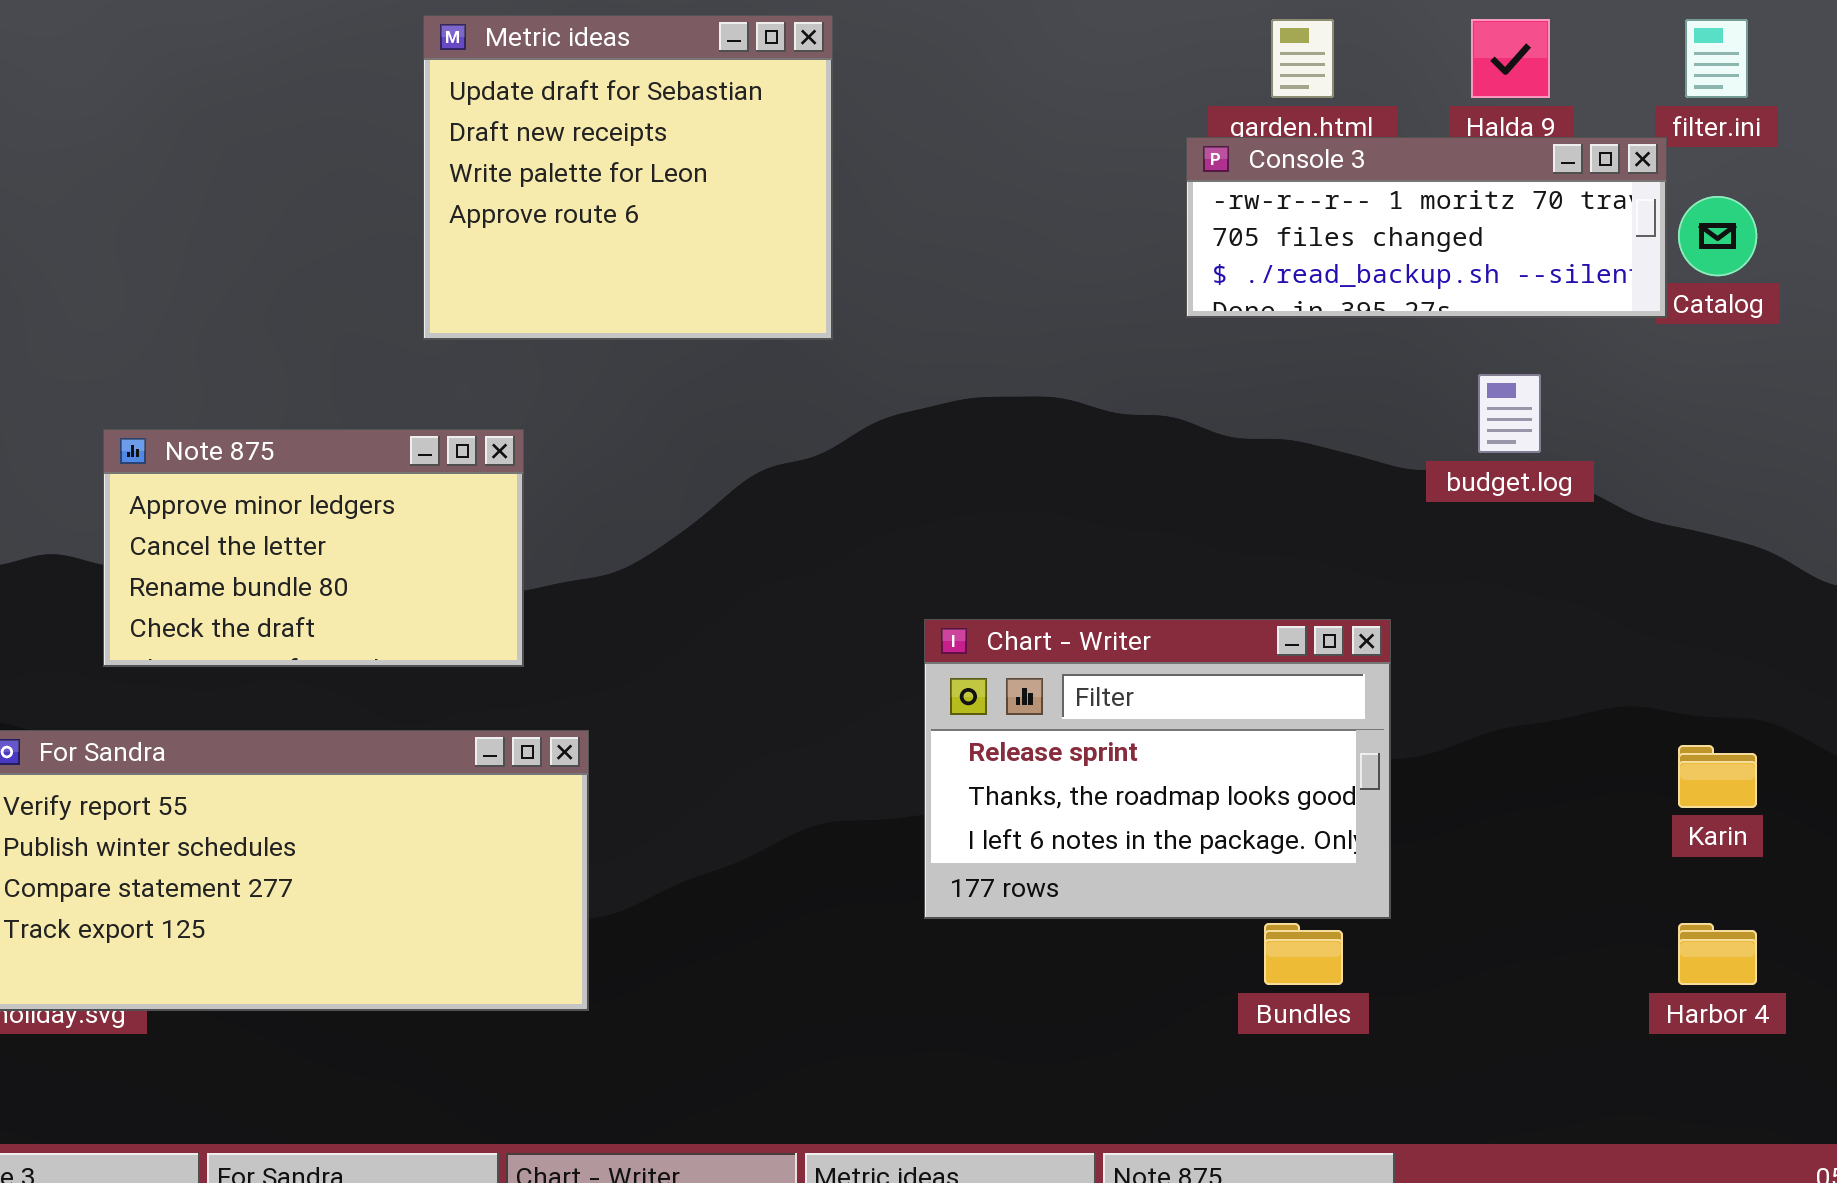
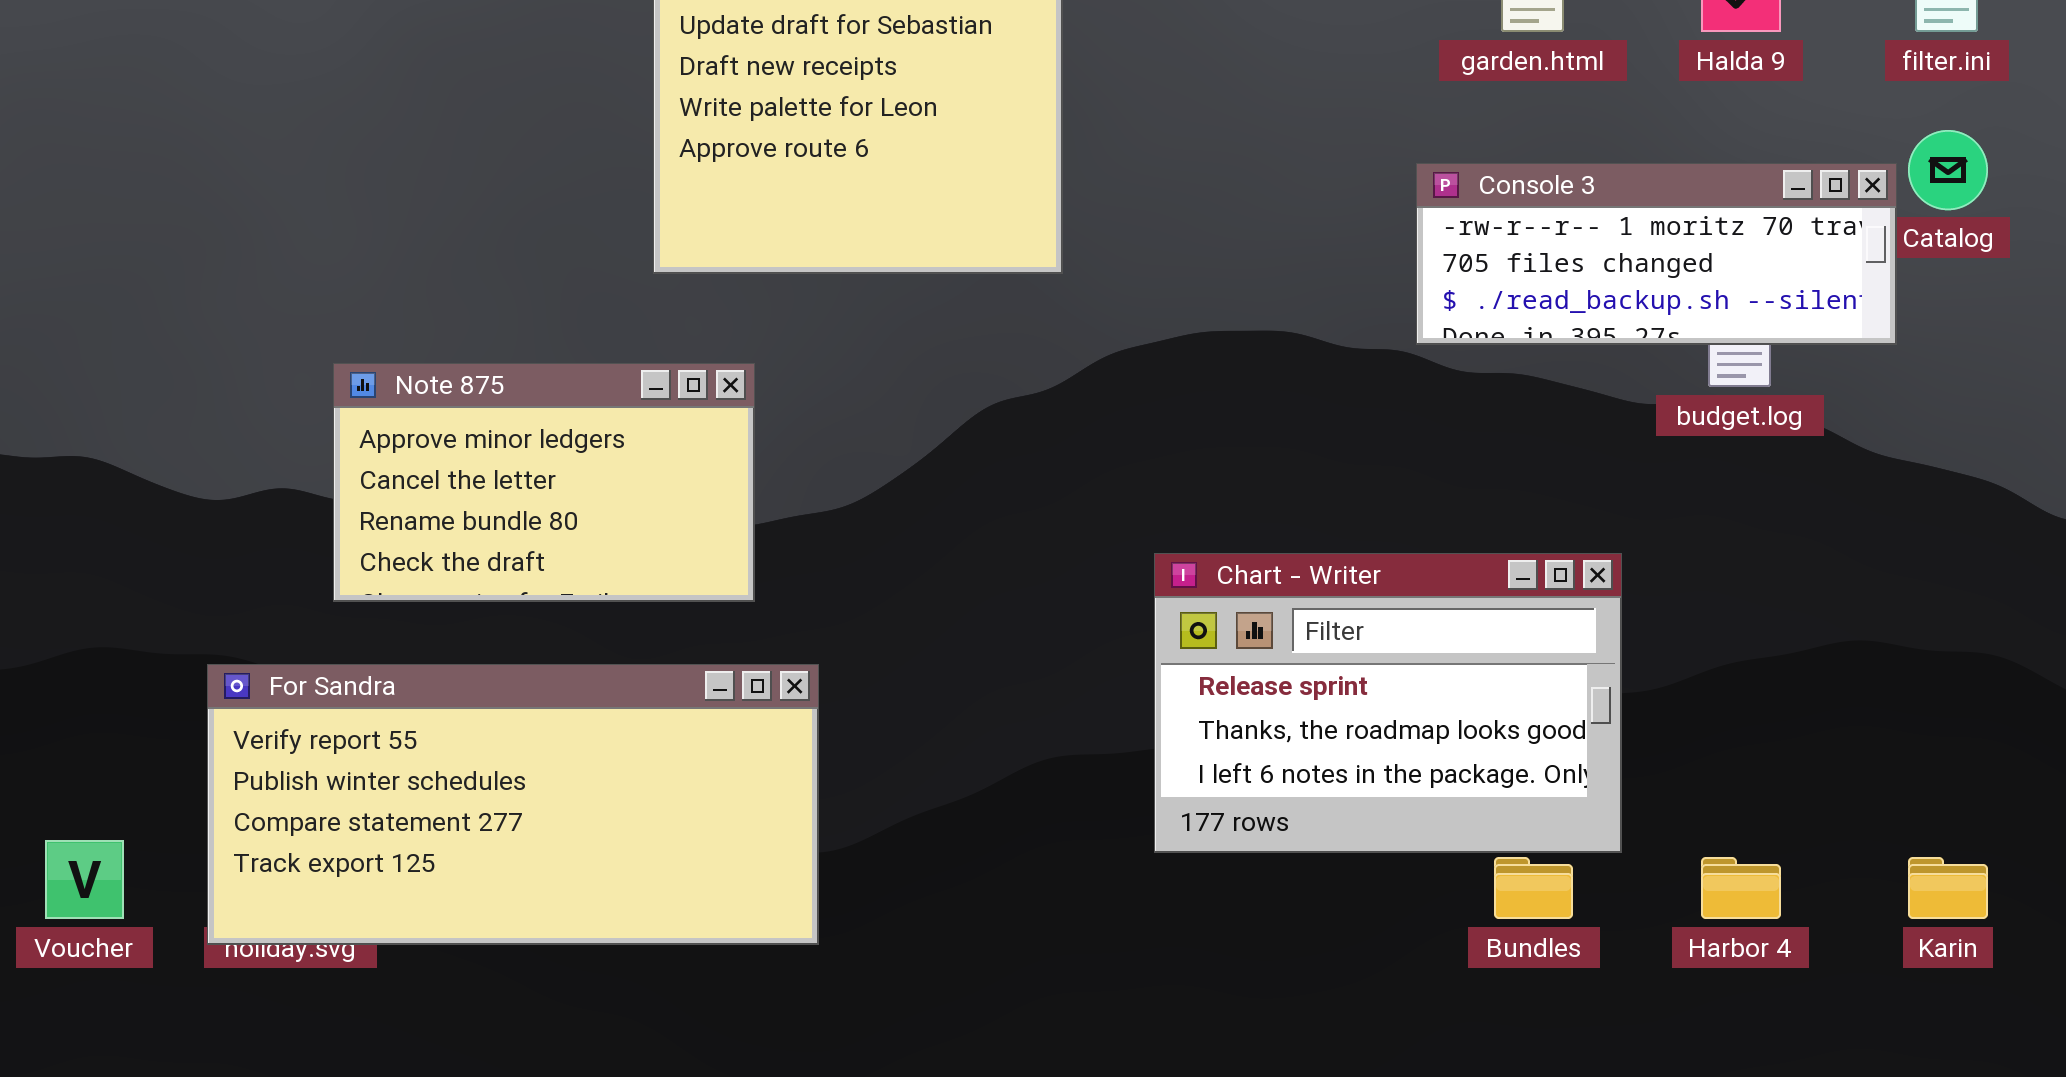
Console 3: [1186,137,1667,318] -> [1416,163,1897,345], moved
Karin: [1678,745,1757,808] -> [1908,857,1988,919], moved
Harbor 4: [1678,923,1757,985] -> [1701,857,1781,919], moved

